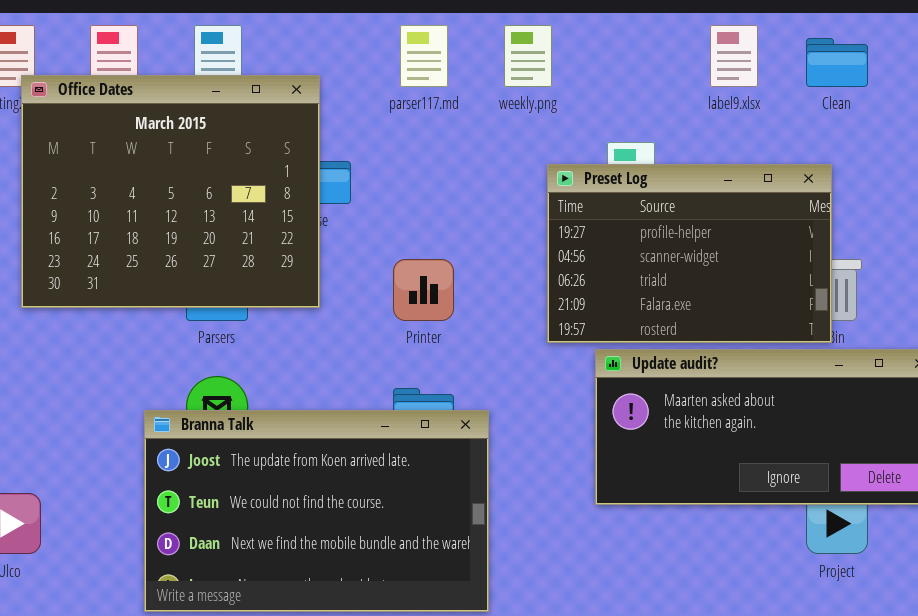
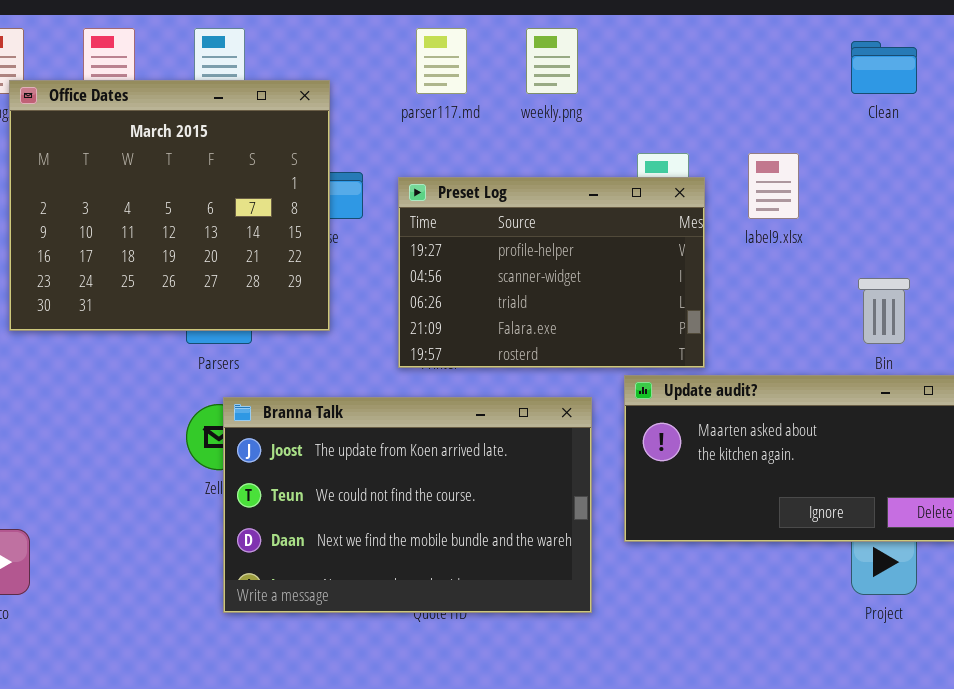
label9.xlsx: [710,25,758,87] -> [748,153,799,219], moved
Preset Log: [547,164,832,343] -> [398,177,705,368], moved
Branna Talk: [144,410,489,612] -> [223,397,592,613], moved

